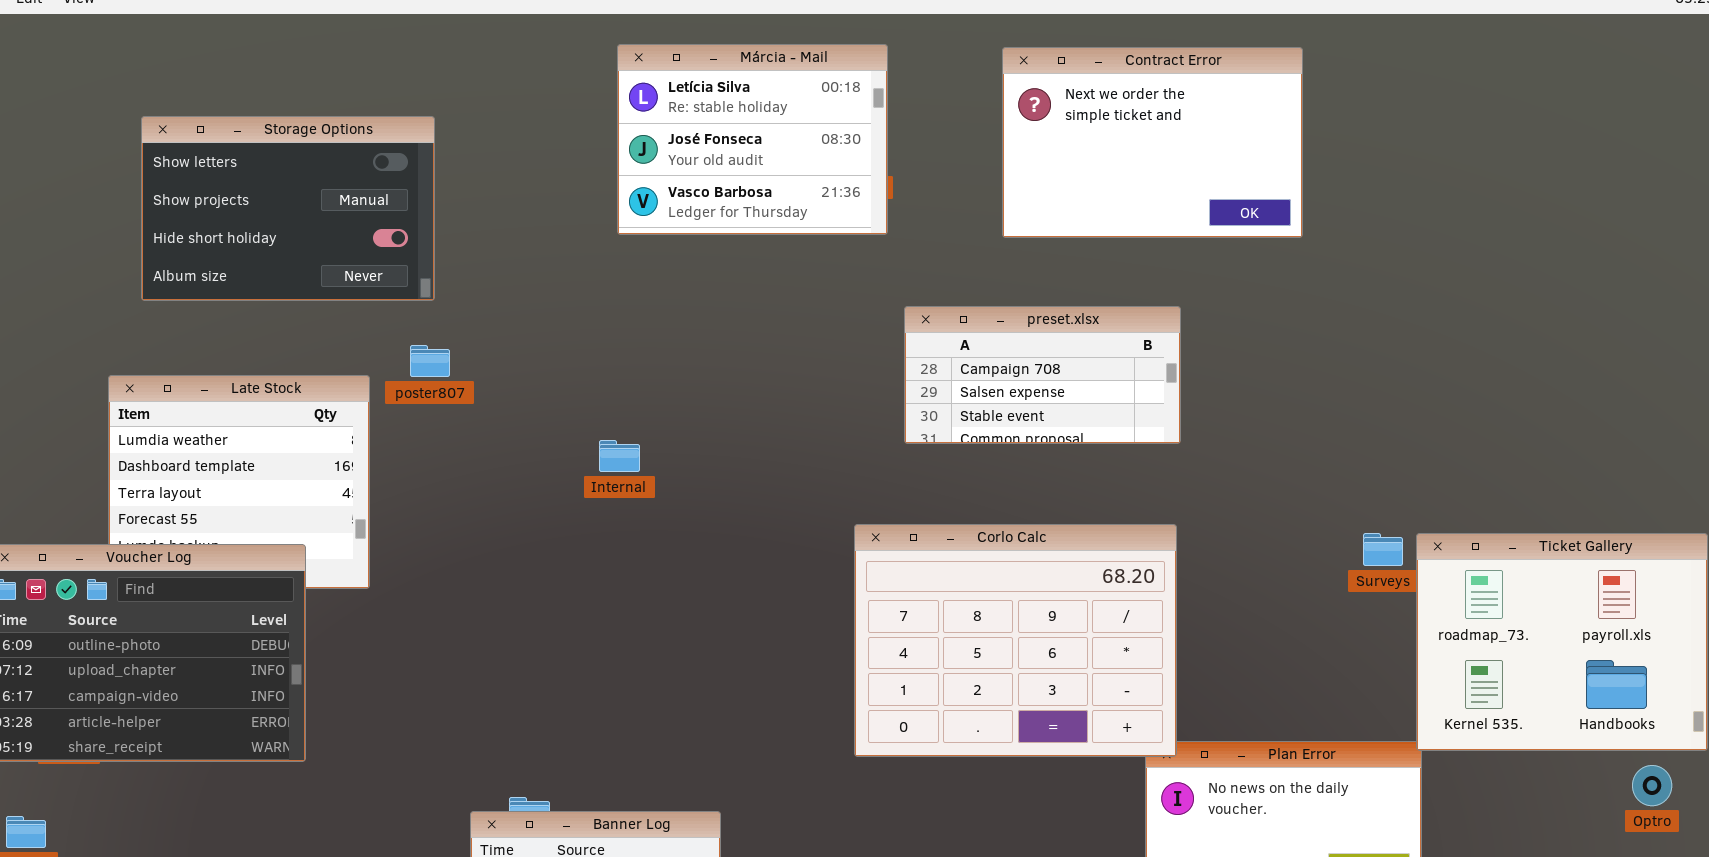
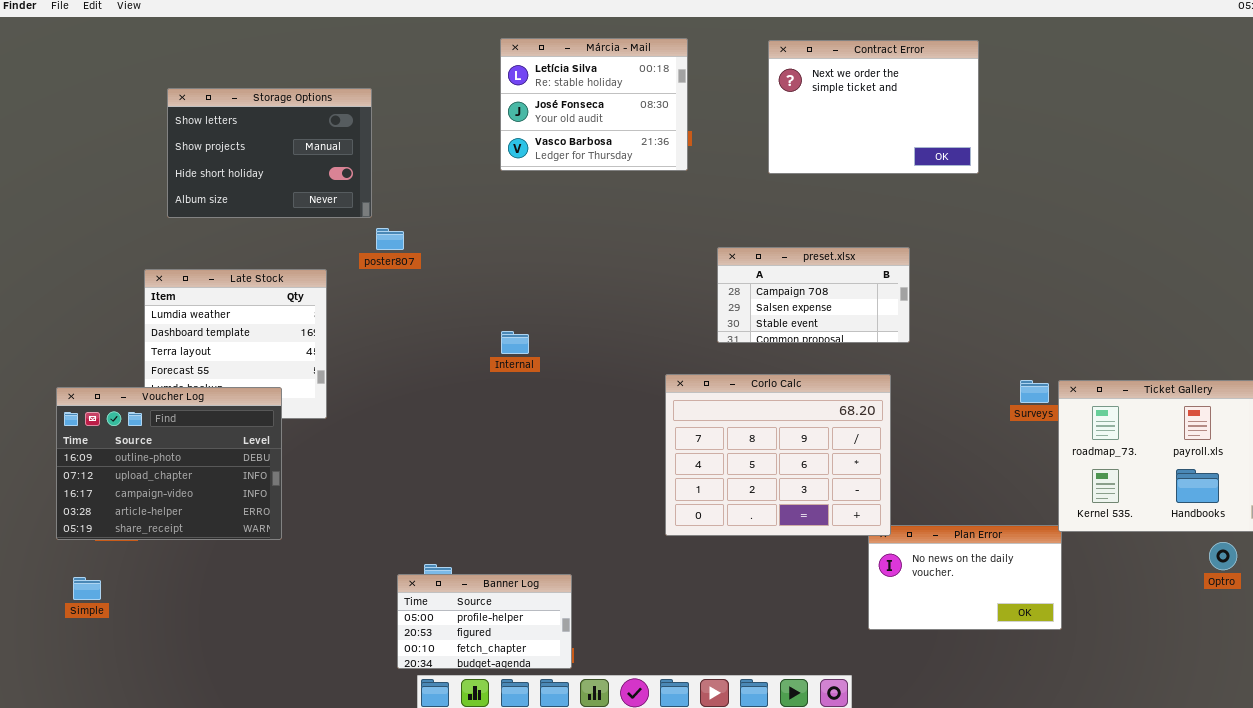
preset.xlsx: [904,306,1181,444] -> [717,247,910,343], moved
poster807: [410,345,450,377] -> [376,228,404,250], moved
Internal: [599,440,640,472] -> [501,331,529,354], moved

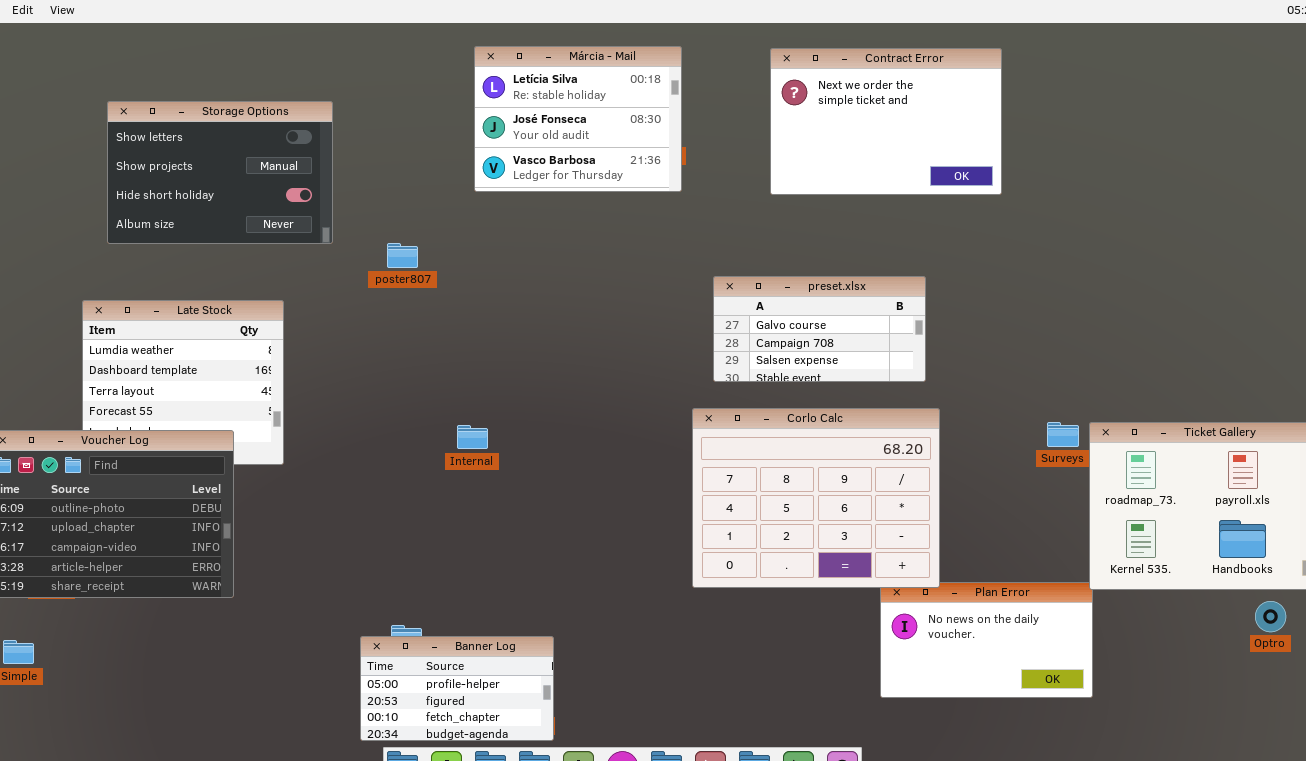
poster807: [376,228,404,250] -> [387,243,418,268], moved
preset.xlsx: [717,247,910,343] -> [713,276,926,382], scrolled up 1 row
Internal: [501,331,529,354] -> [457,425,488,449], moved
Corlo Calc: [665,374,891,536] -> [692,408,940,588], moved

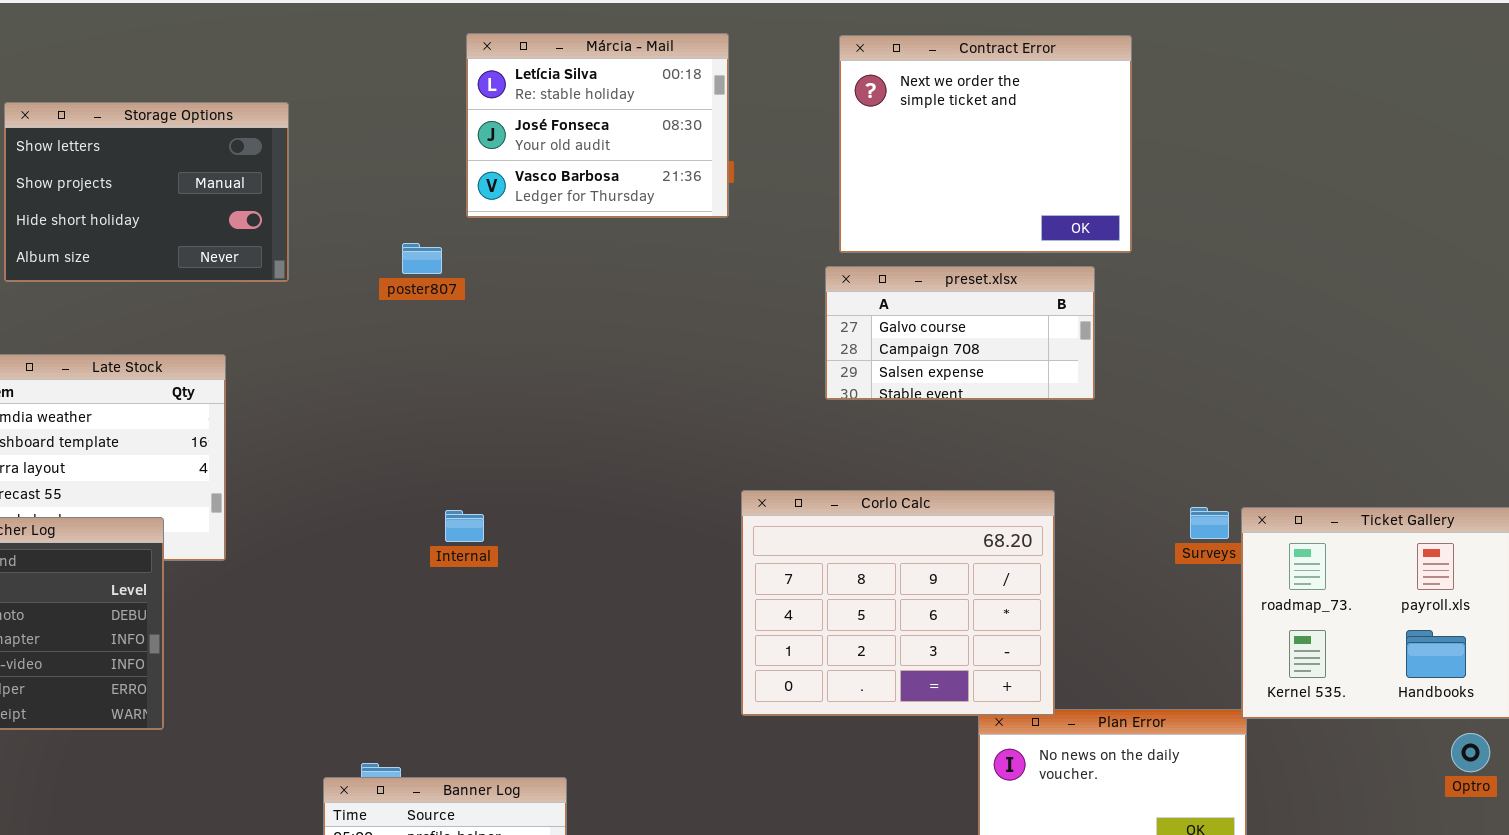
Contract Error: [770,48,1002,195] -> [839,35,1132,253], resized
poster807: [387,243,418,268] -> [402,243,442,274], moved
preset.xlsx: [713,276,926,382] -> [825,266,1095,400], moved

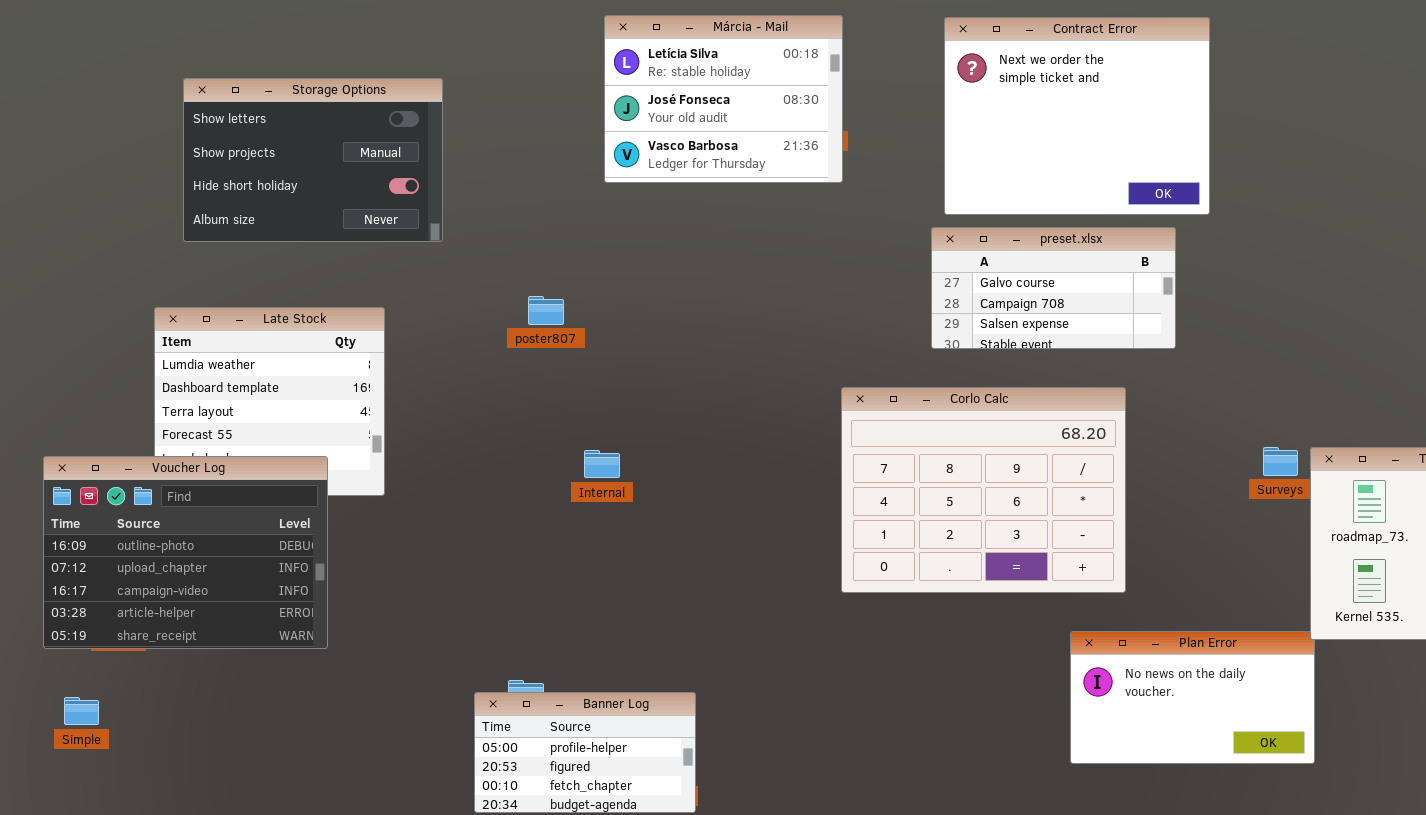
poster807: [402,243,442,274] -> [528,296,564,325], moved
Corlo Calc: [741,490,1055,716] -> [841,387,1126,593], moved

